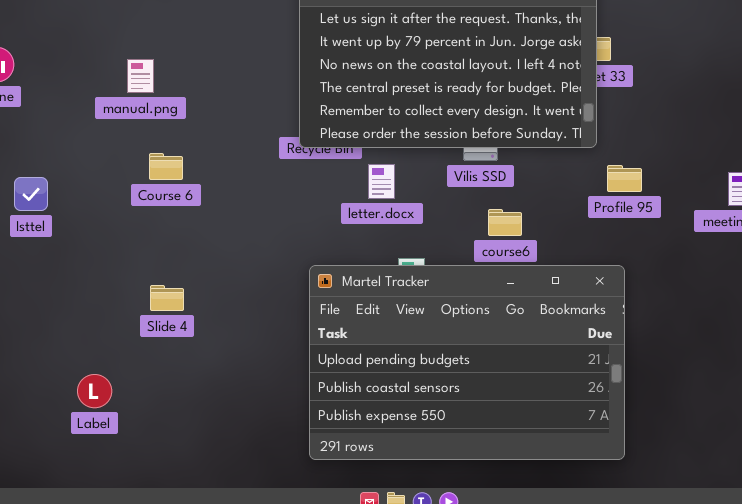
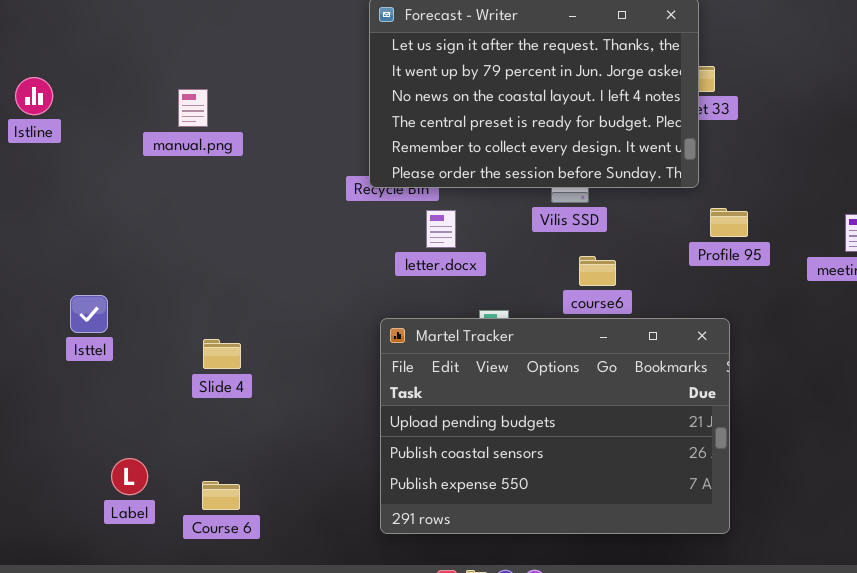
Course 6: [149,153,183,180] -> [202,481,240,510], moved
letter.docx: [368,164,395,199] -> [426,210,456,248], moved
Isttel: [14,177,48,211] -> [70,295,108,333], moved
Label: [77,374,112,408] -> [111,458,148,495], moved

